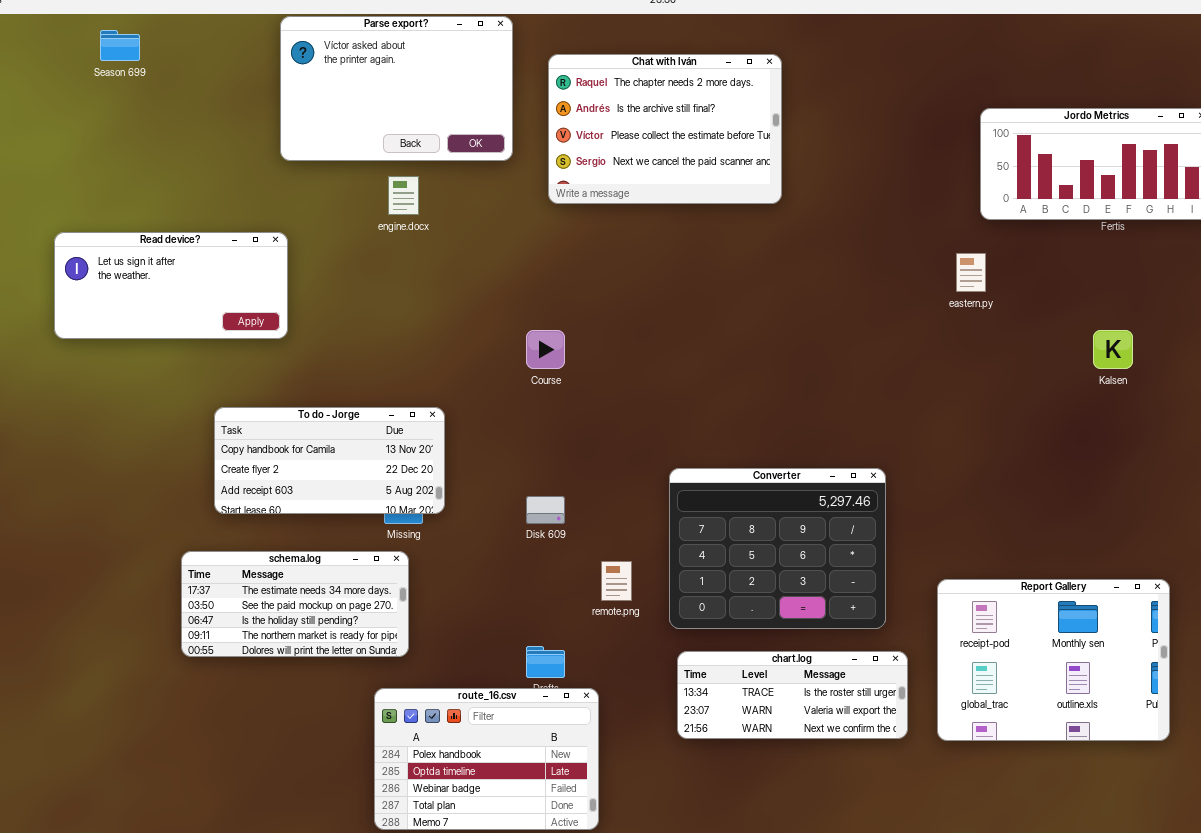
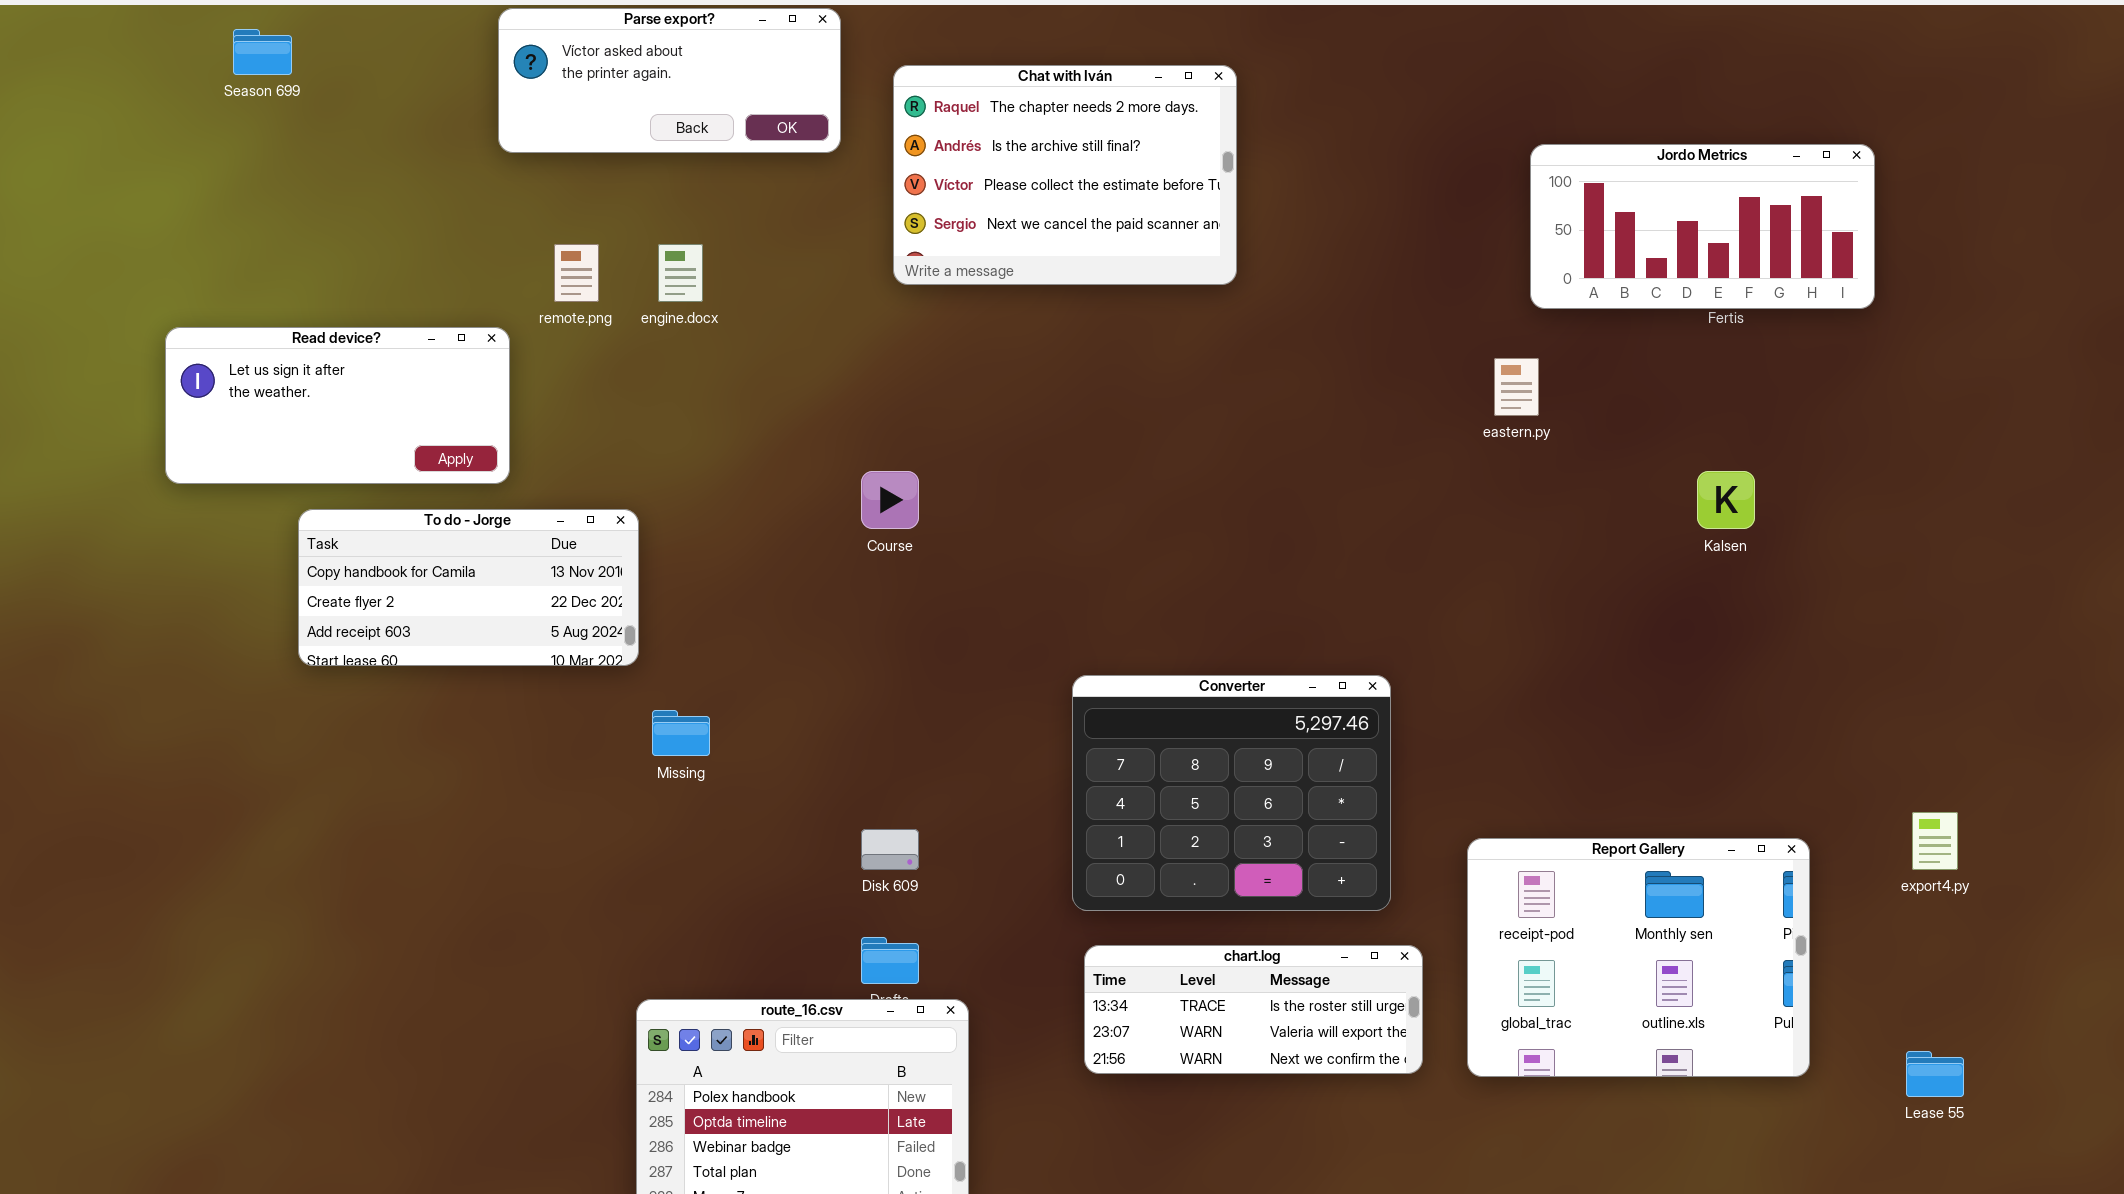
Parse export?: [280,16,513,161] -> [498,8,841,153], resized
To do - Jorge: [214,407,445,514] -> [298,509,639,666], moved
Disk 609: [526,496,565,524] -> [861,829,919,870], moved
schema.log: [181,551,409,657] -> none, closed
remote.png: [601,561,632,601] -> [554,244,599,302], moved

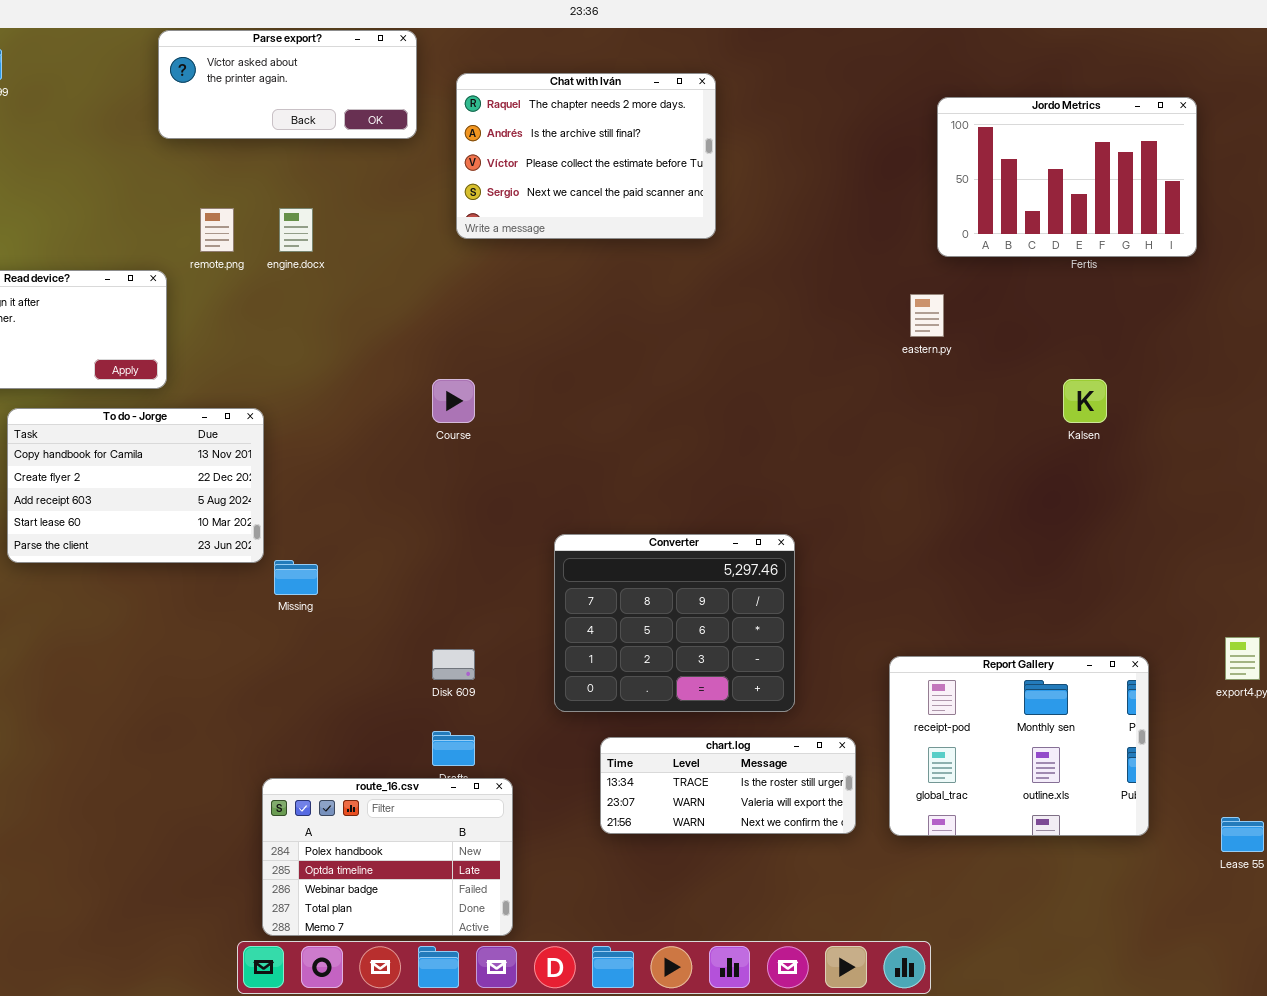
Jordo Metrics: [1530,144,1875,309] -> [937,97,1197,257], resized
To do - Jorge: [298,509,639,666] -> [7,408,264,563], resized
Converter: [1072,675,1391,911] -> [554,534,795,712], moved

